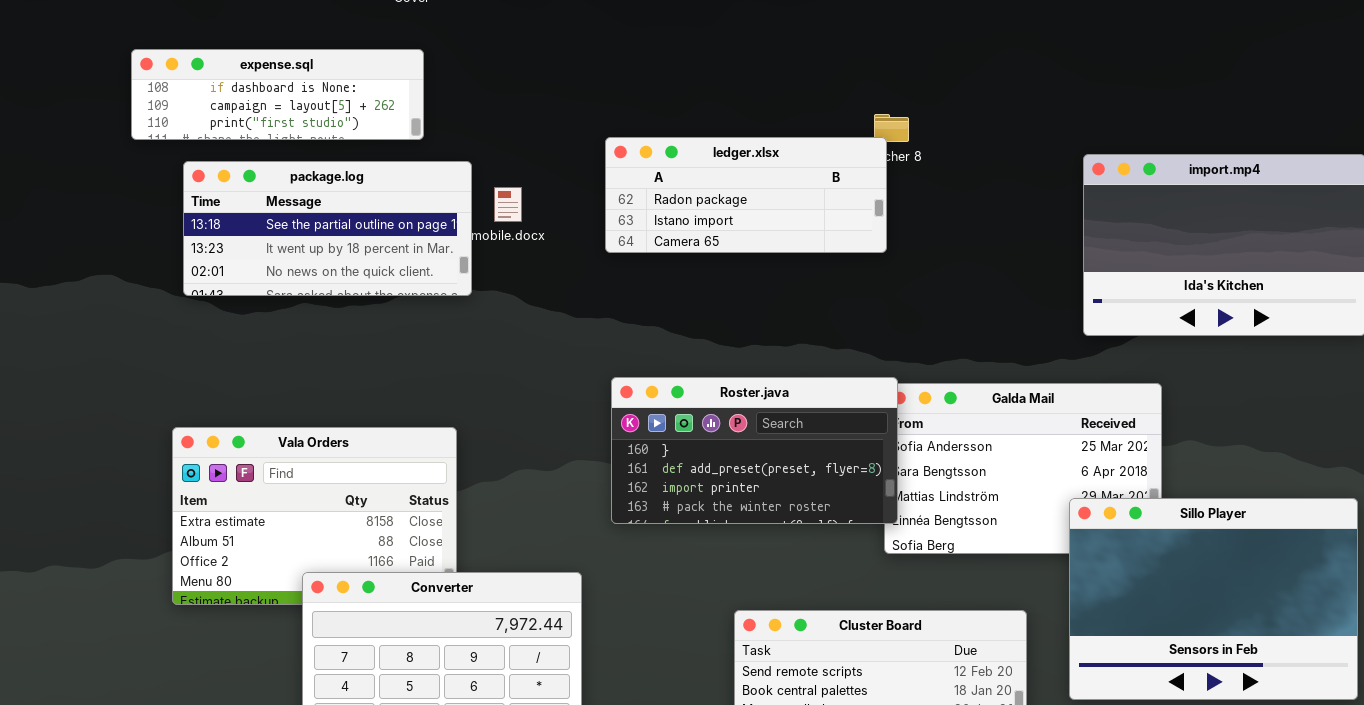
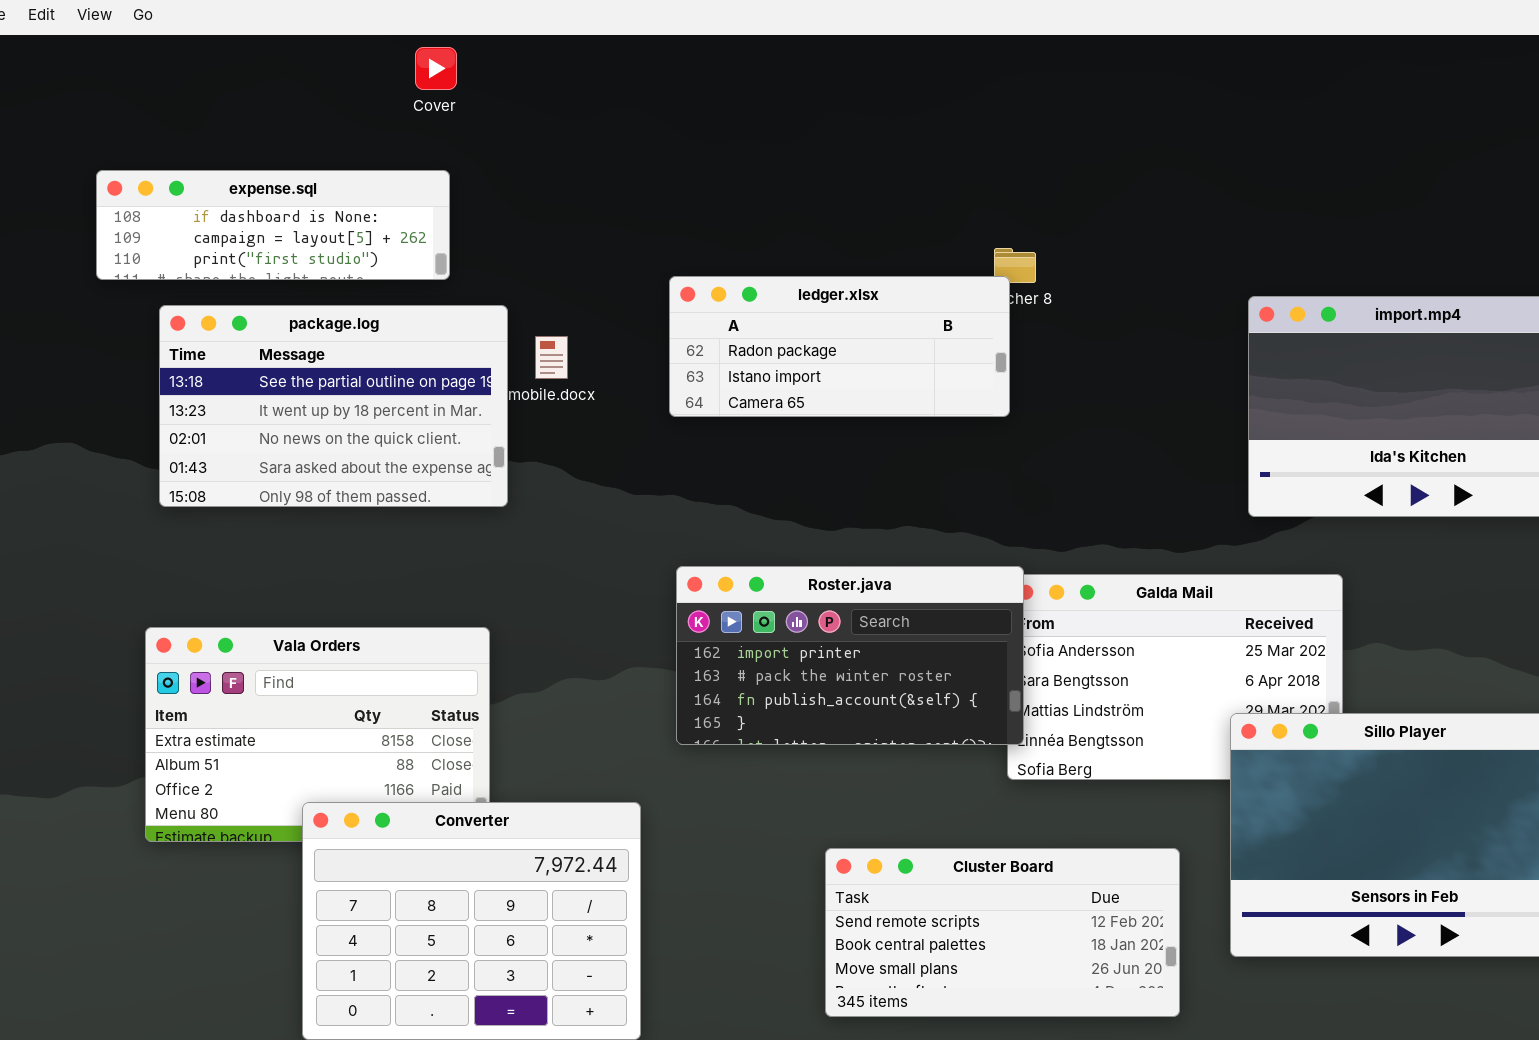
package.log: [183,161,472,296] -> [159,305,508,507], resized
Roster.java: [611,377,898,524] -> [676,566,1024,745], scrolled down 2 rows

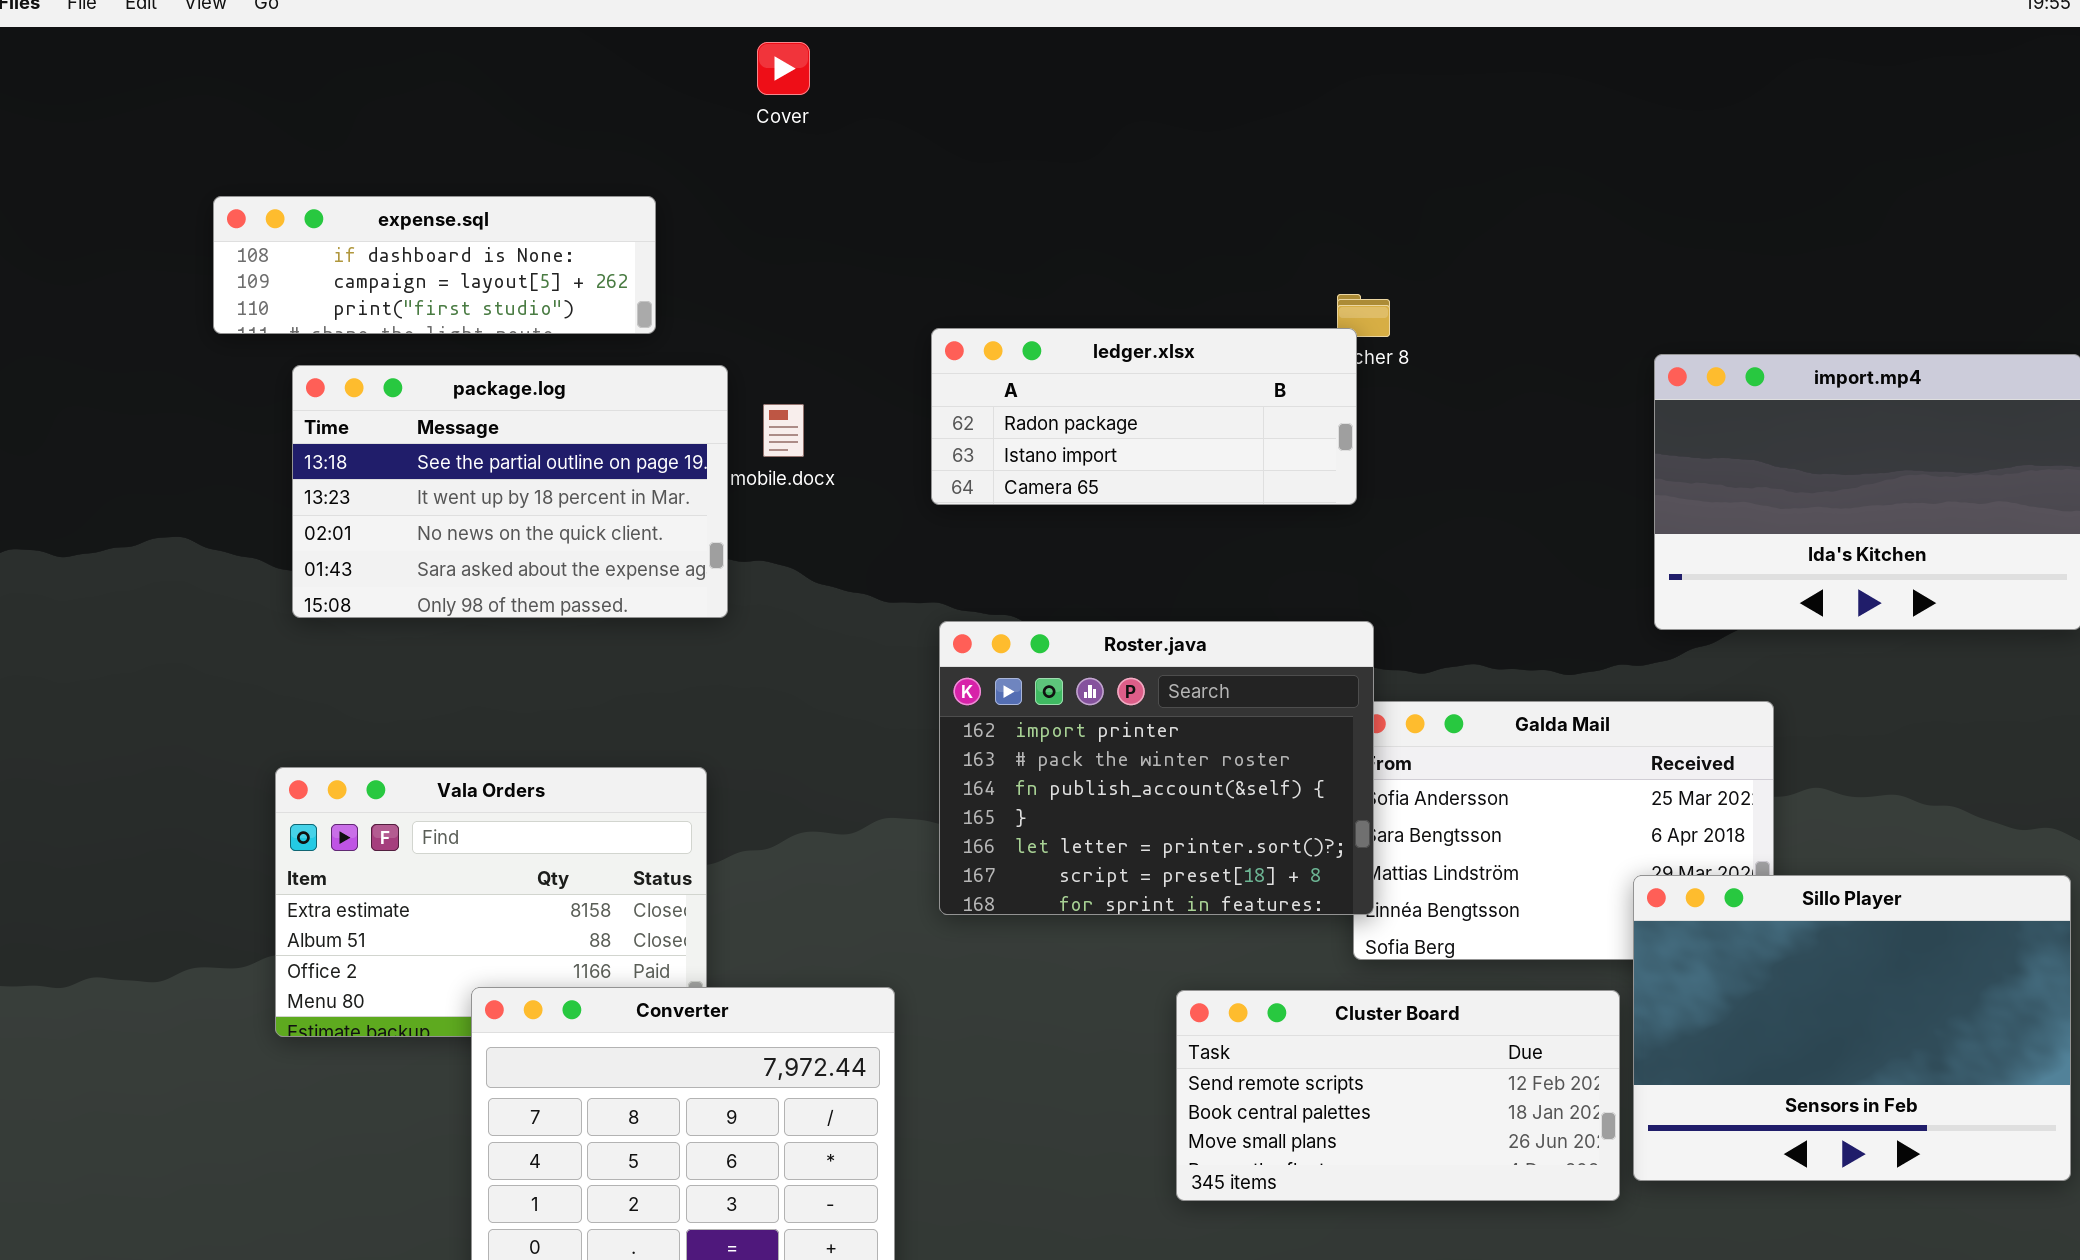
Cover: [415,47,457,90] -> [757,42,810,95], moved
Roster.java: [676,566,1024,745] -> [939,621,1374,915], resized
Cluster Board: [825,848,1180,1017] -> [1176,990,1620,1201], moved

